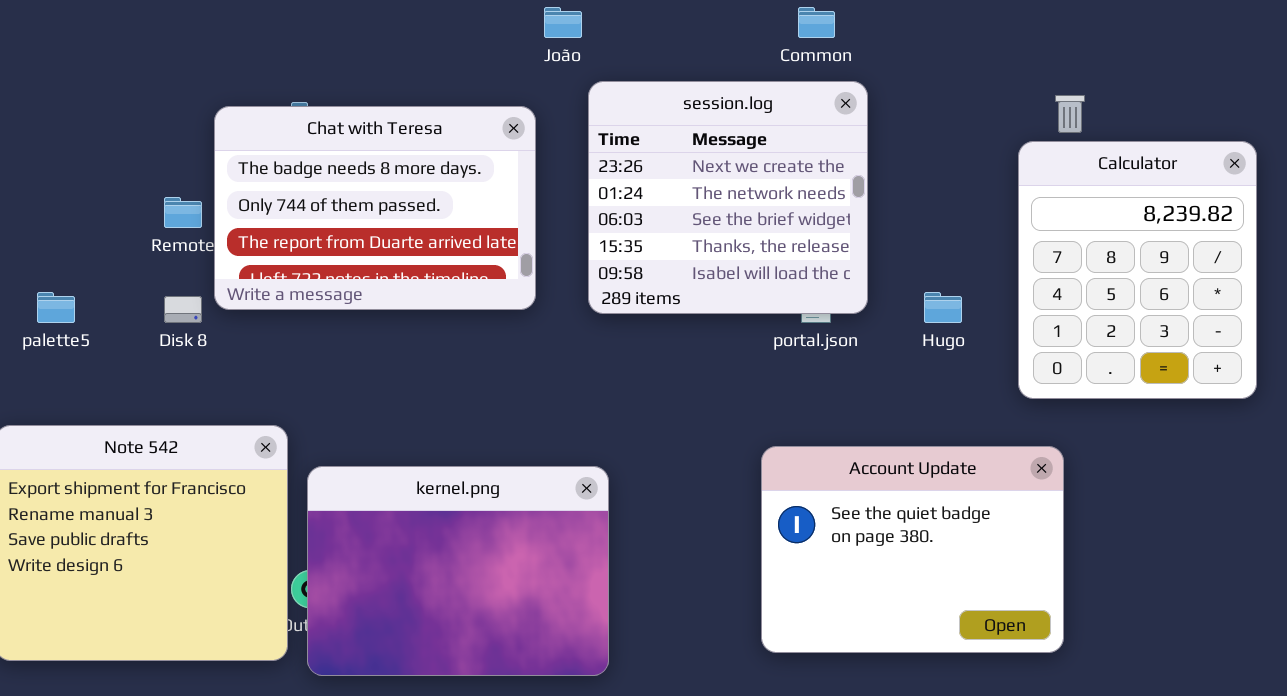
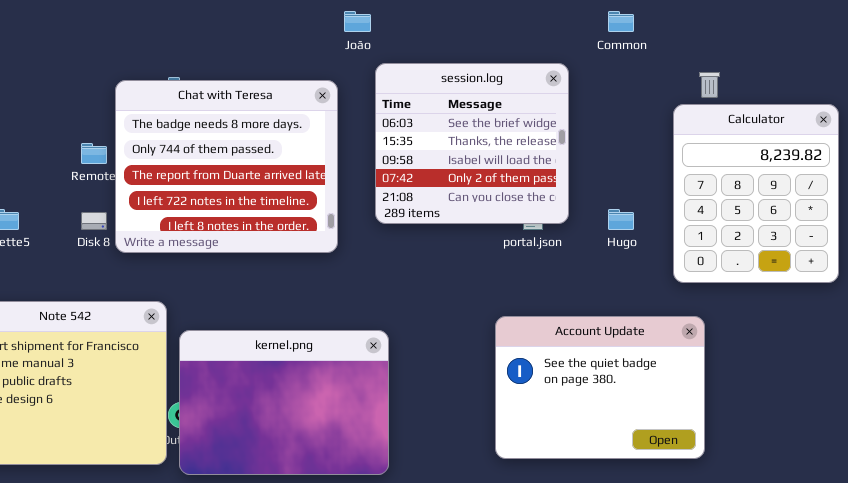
Common: [798,7,835,38] -> [608,11,634,32], moved
session.log: [588,81,868,314] -> [375,63,569,224], scrolled down 2 rows
Chat with Teresa: [214,106,536,310] -> [115,80,338,253], resized

